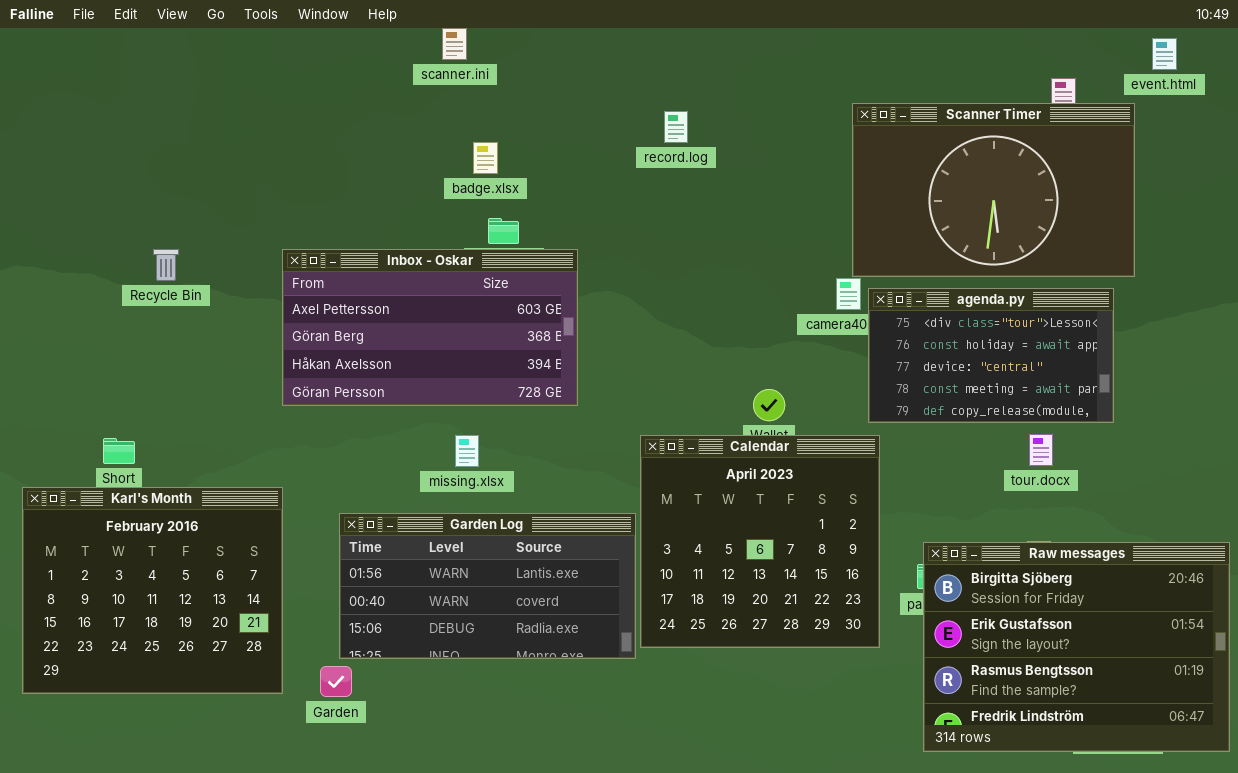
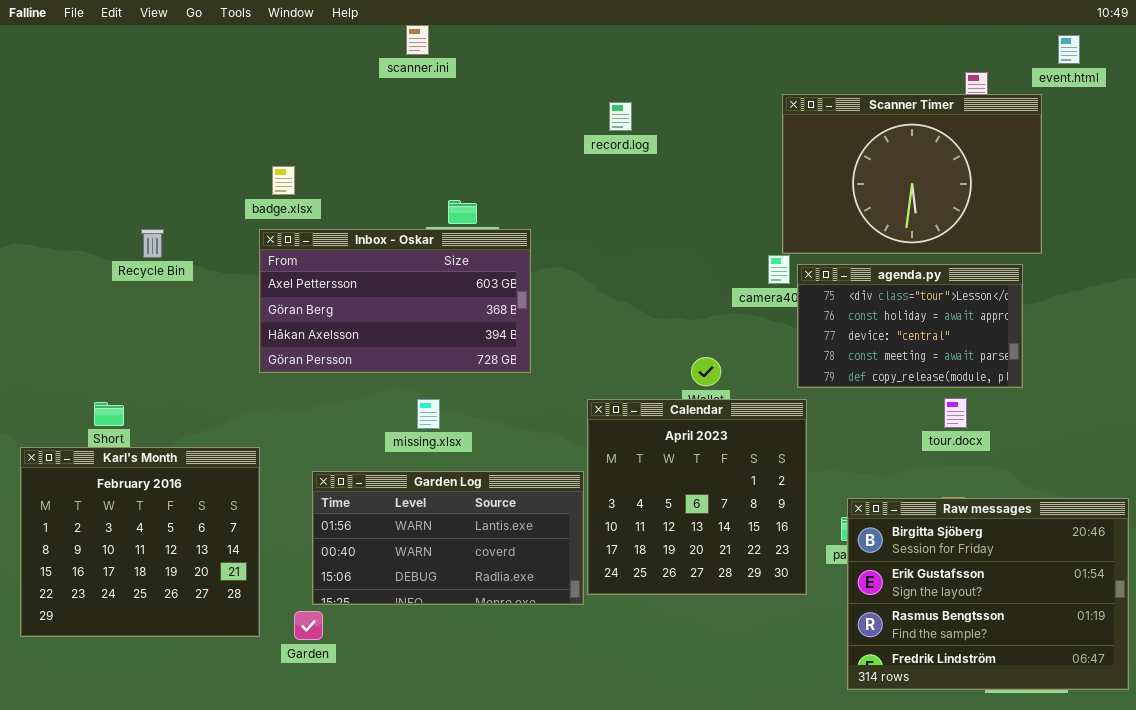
badge.xlsx: [473,142,498,174] -> [272,166,295,195], moved

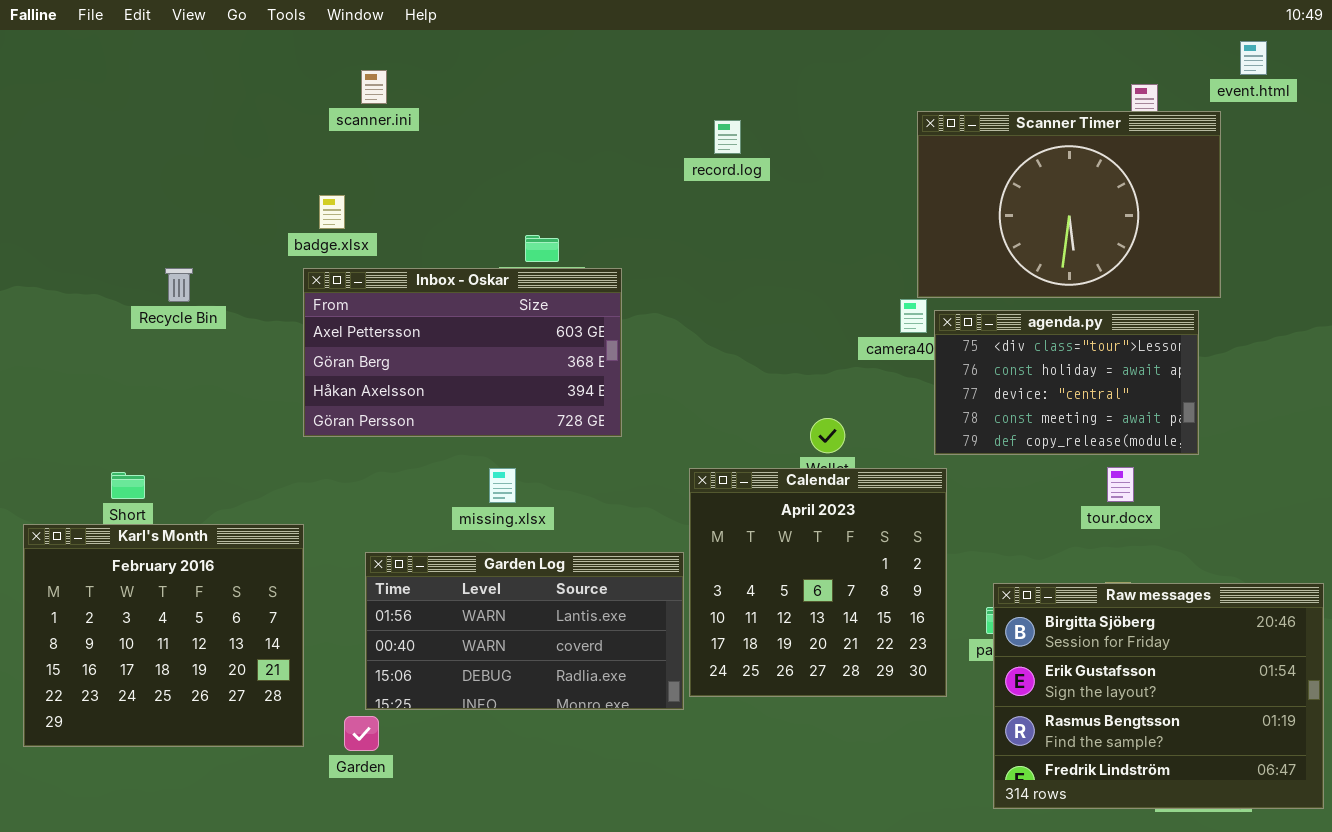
scanner.ini: [406,25,429,55] -> [361,70,387,104], moved

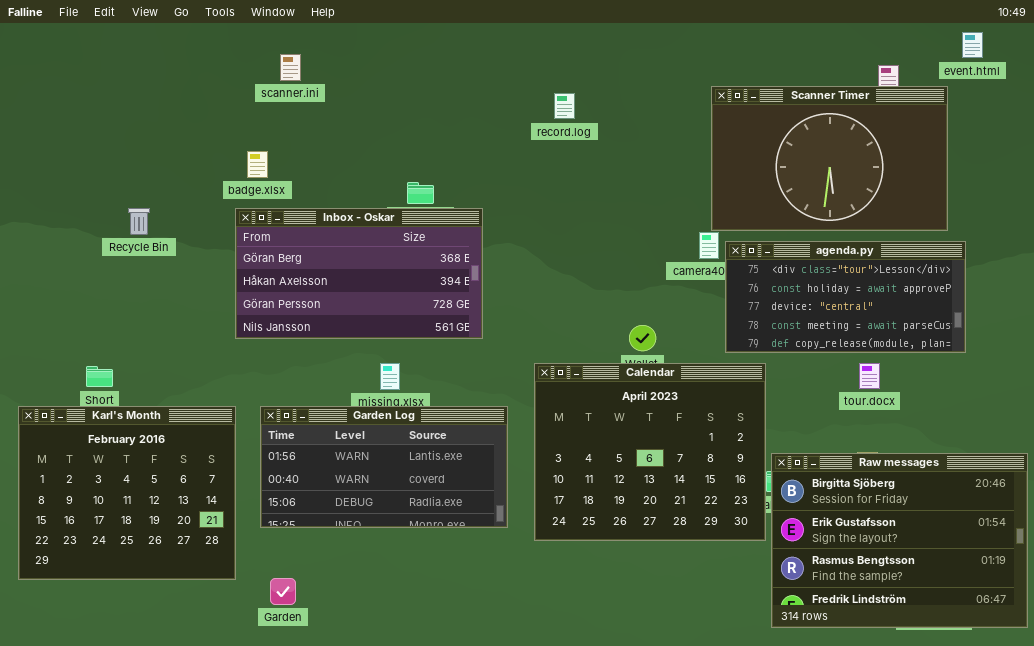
Inbox - Oskar: [303,268,622,437] -> [235,208,483,339], scrolled down 1 row
agenda.py: [934,310,1199,455] -> [725,241,966,353], resized
Calendar: [689,468,947,697] -> [534,363,766,541], resized
Garden Log: [365,552,684,710] -> [260,406,508,528], moved
Garden: [344,716,379,751] -> [270,578,296,605], moved

